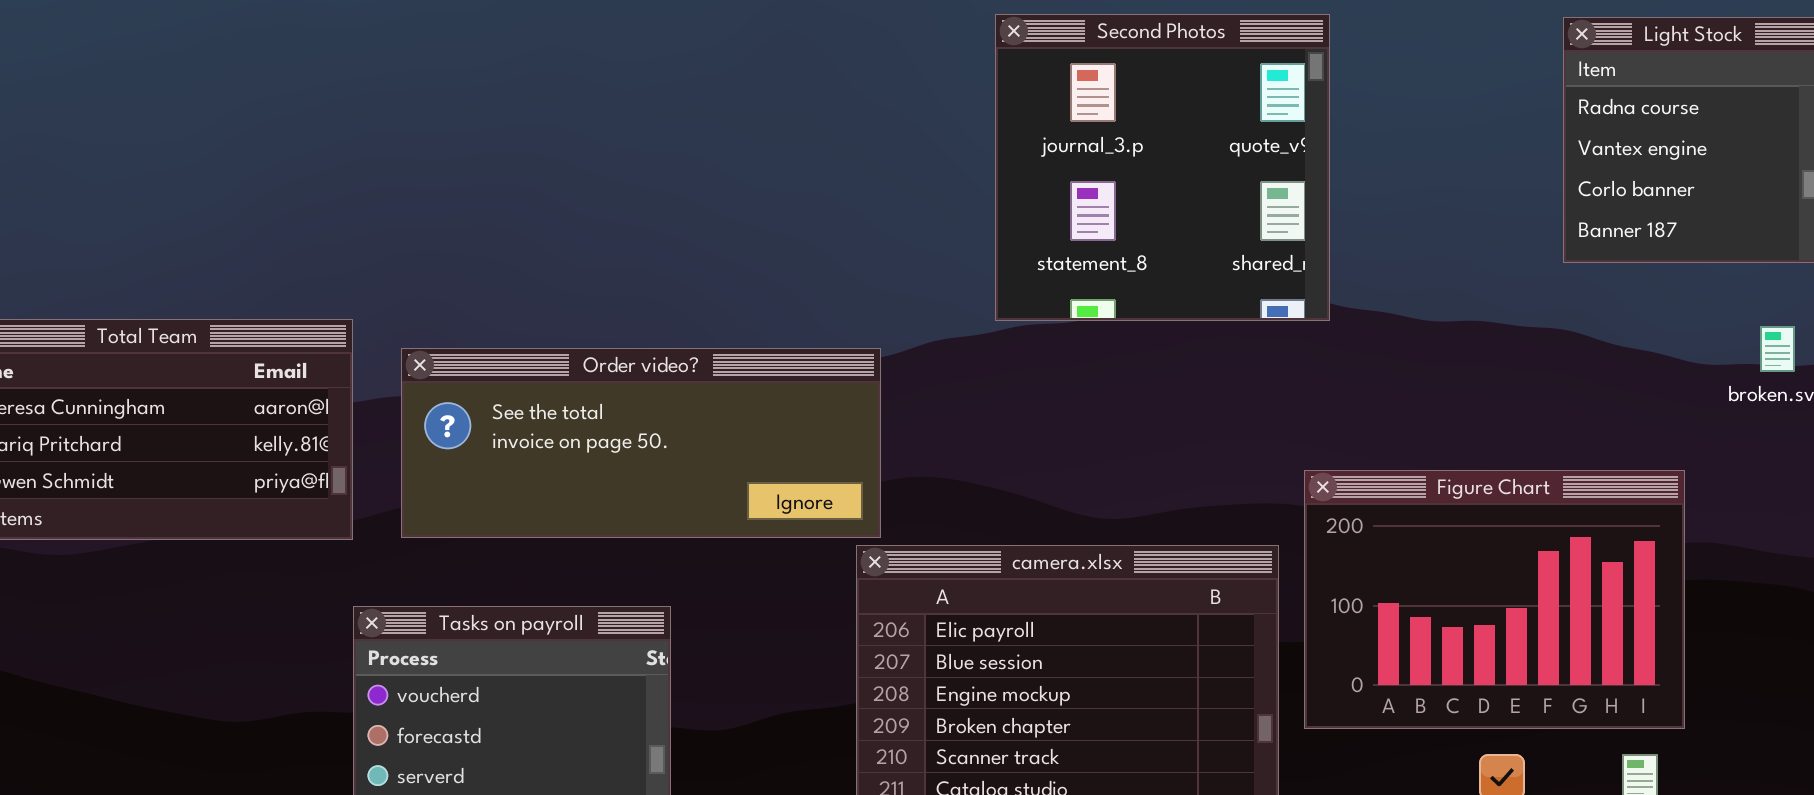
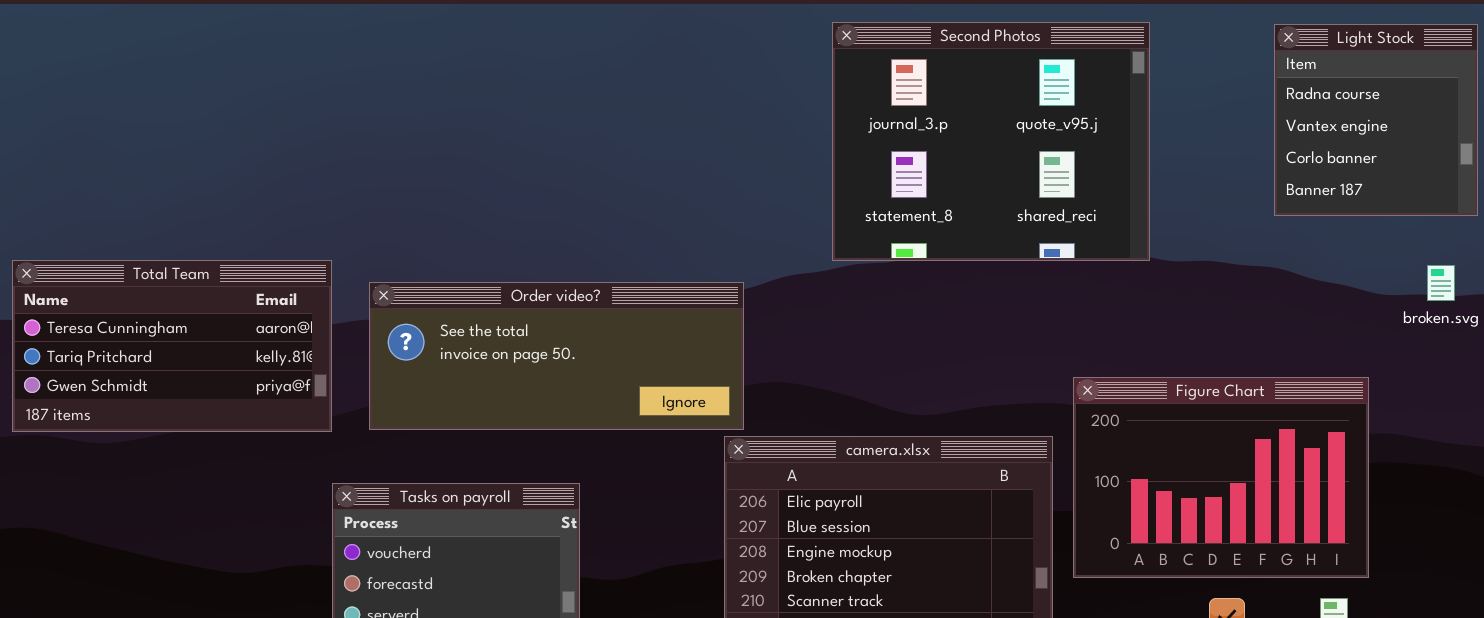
Second Photos: [995,14,1330,321] -> [832,22,1150,261], resized

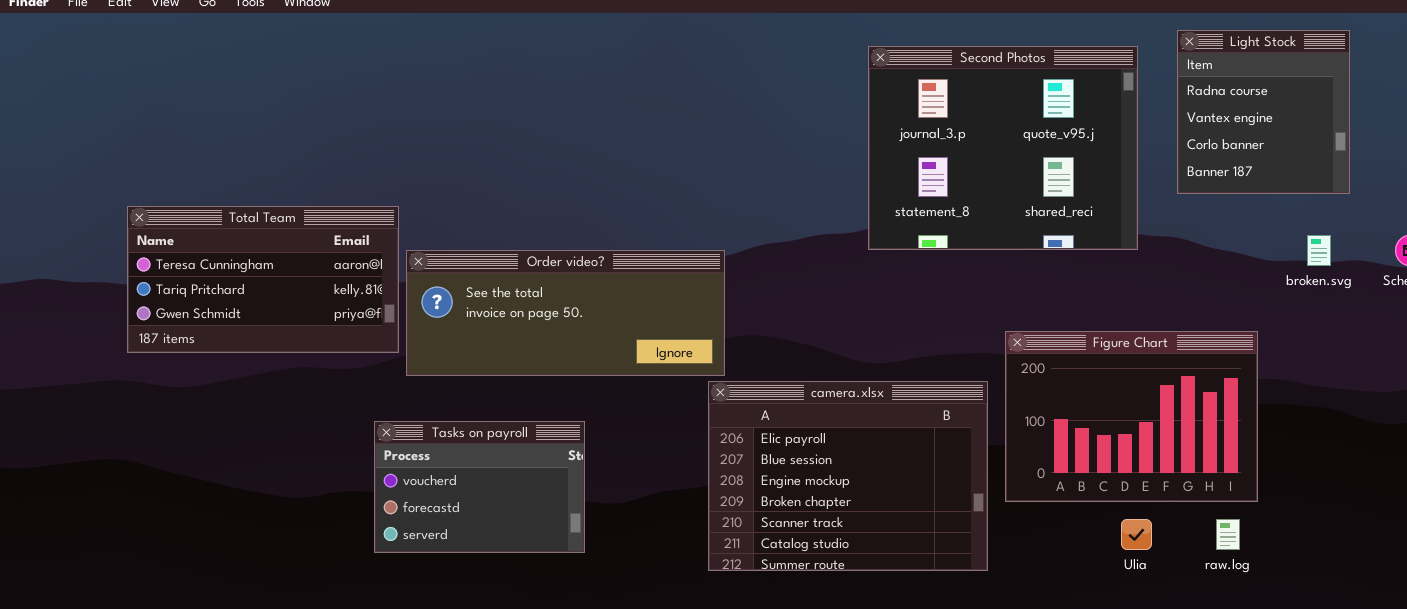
Second Photos: [832,22,1150,261] -> [868,46,1138,250], moved
Total Team: [12,260,332,432] -> [127,206,399,353], moved

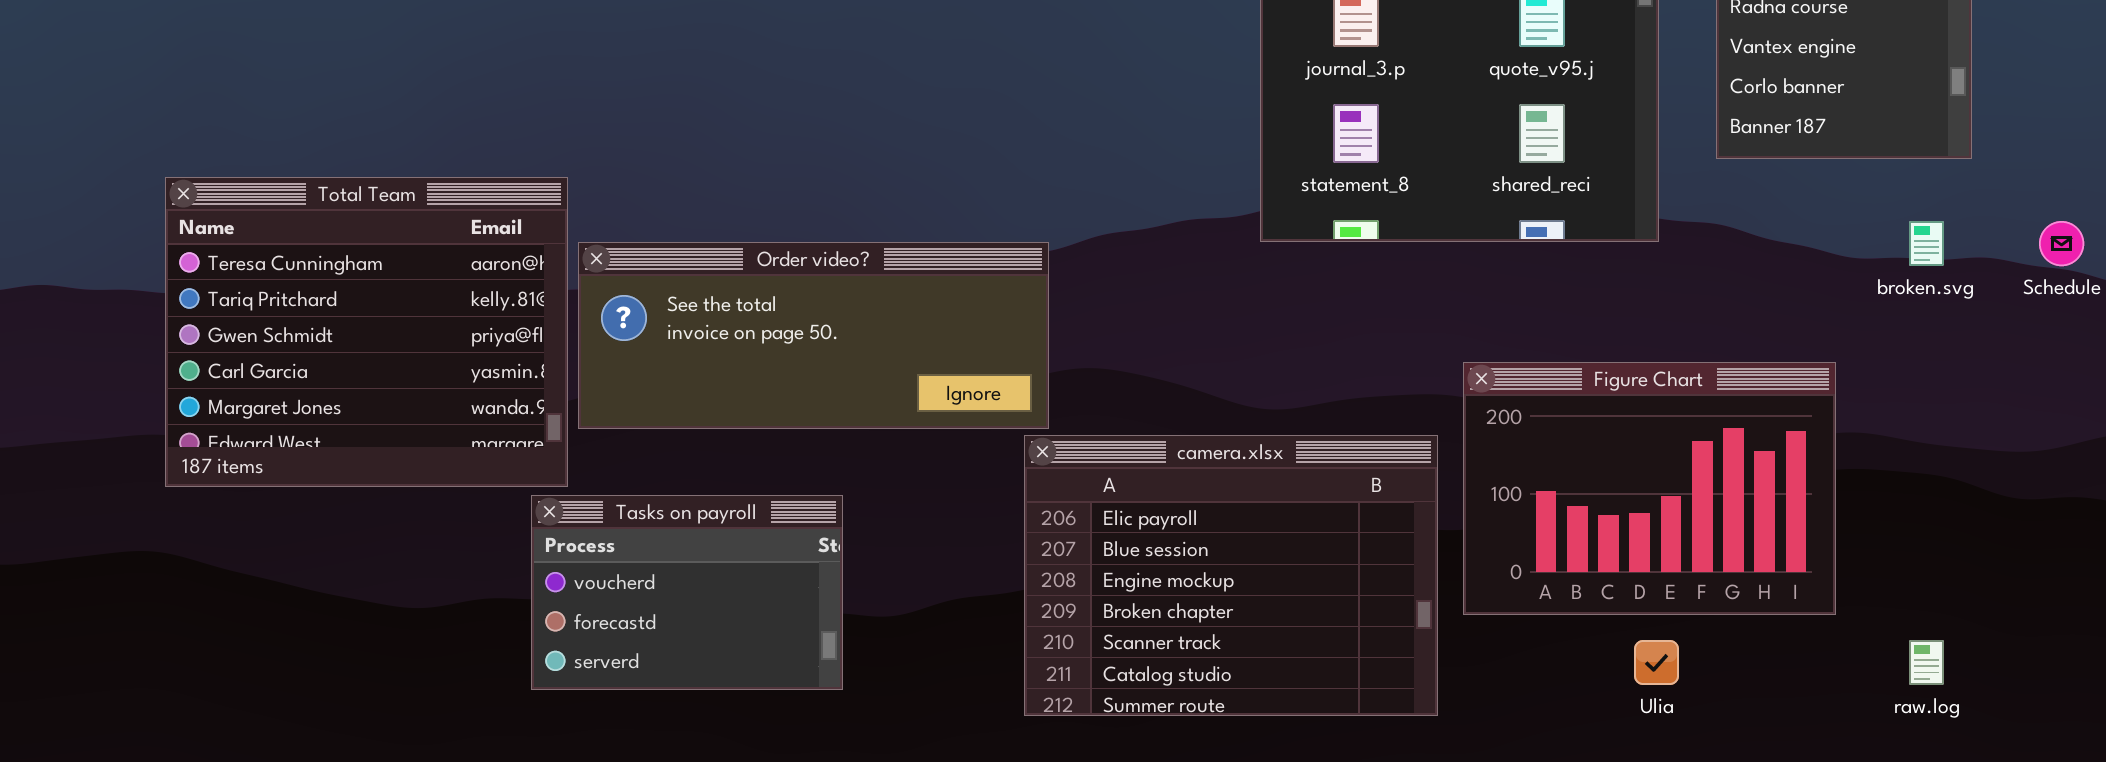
Total Team: [127,206,399,353] -> [165,177,568,487], resized
raw.log: [1216,519,1240,550] -> [1909,640,1944,685], moved

